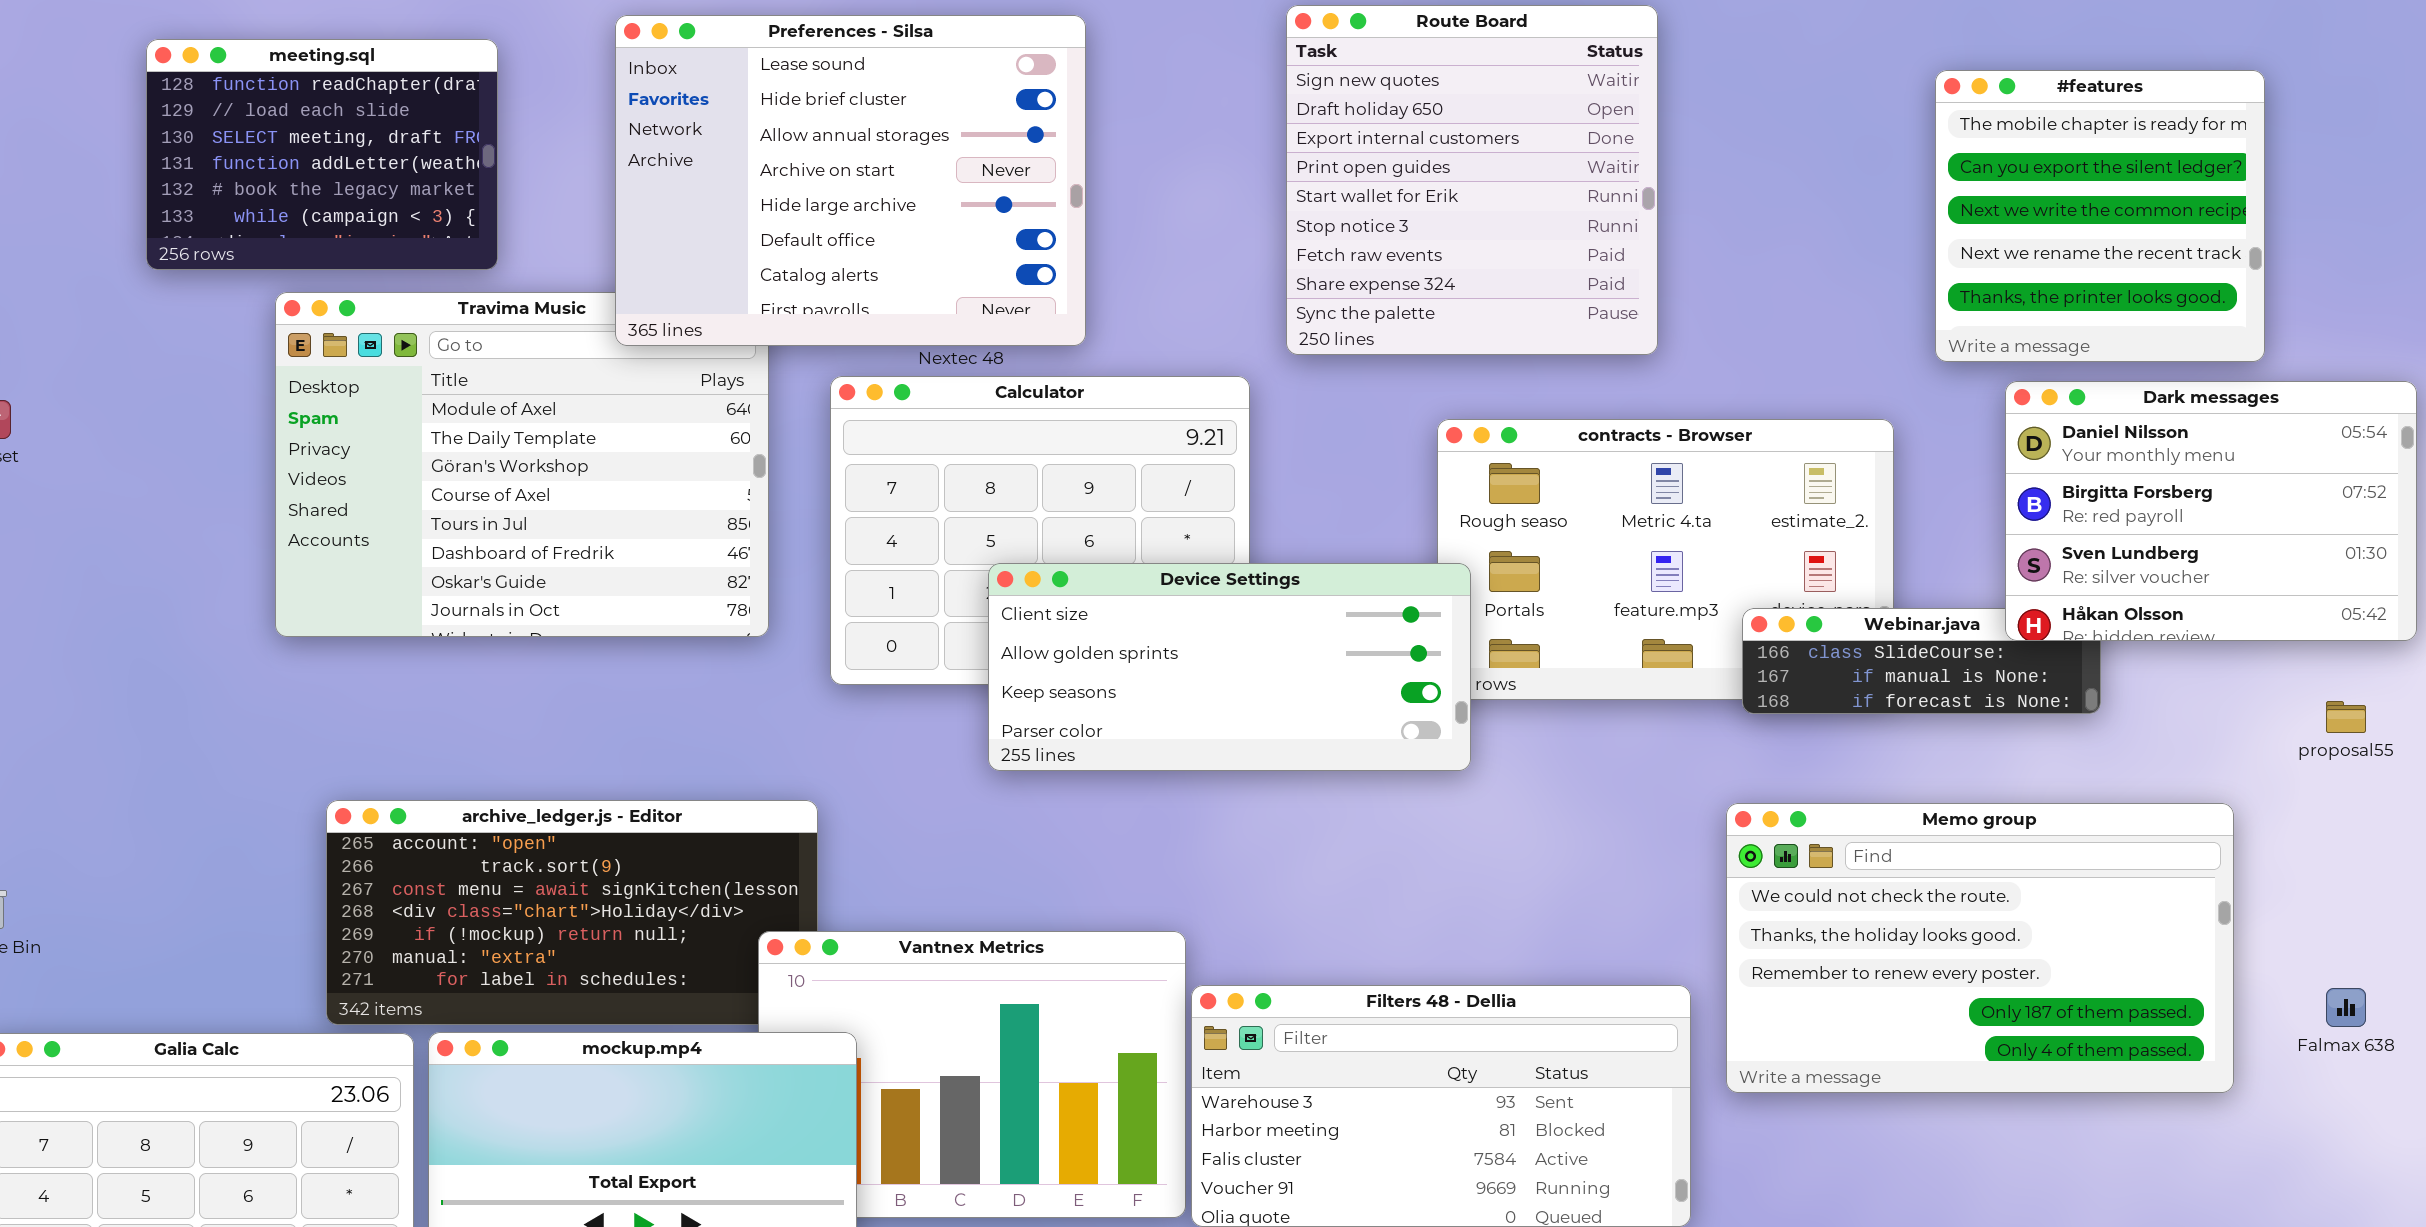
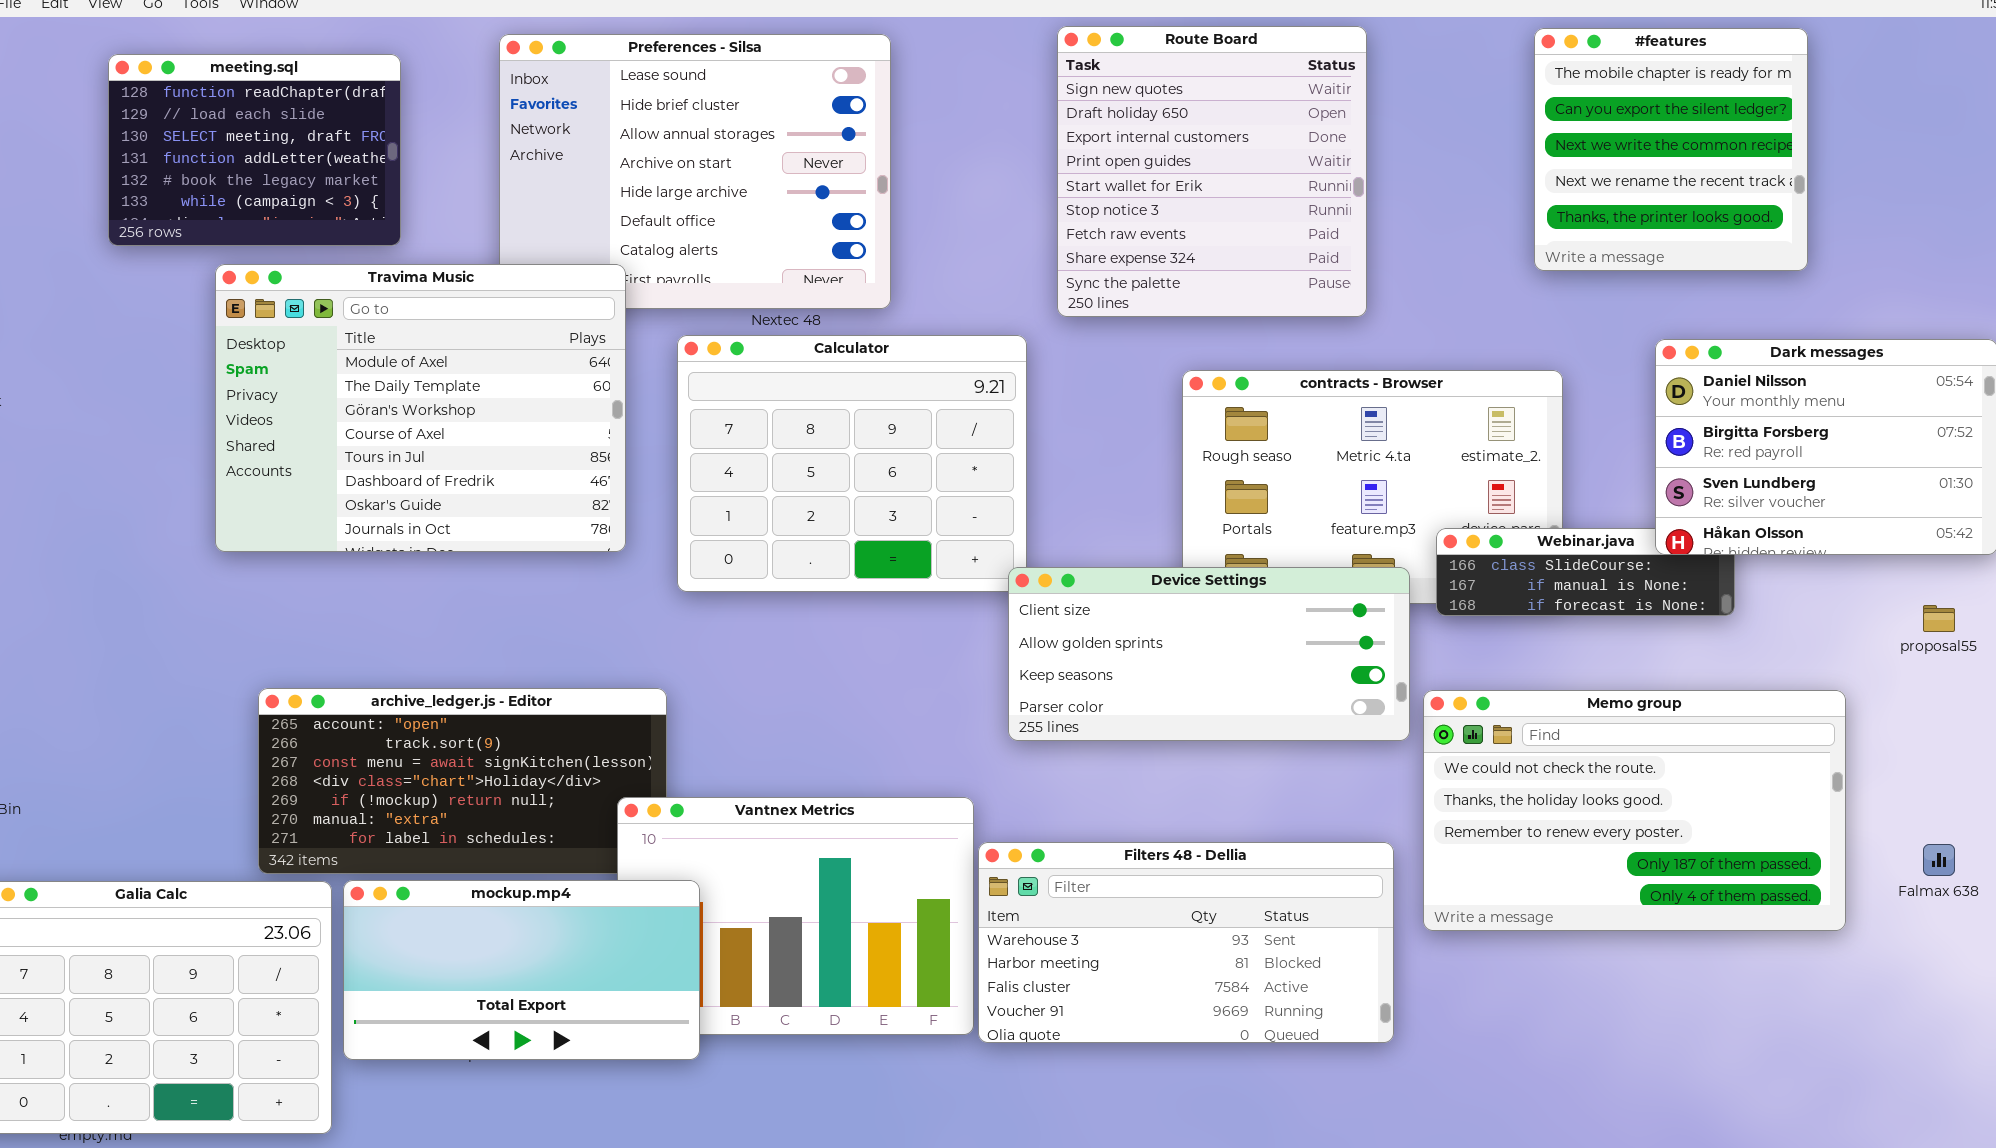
#features: [1935,70,2265,362] -> [1534,28,1808,271], moved
Travima Music: [275,292,769,637] -> [215,264,626,552], raised
Device Settings: [988,563,1471,771] -> [1008,567,1410,741], moved

